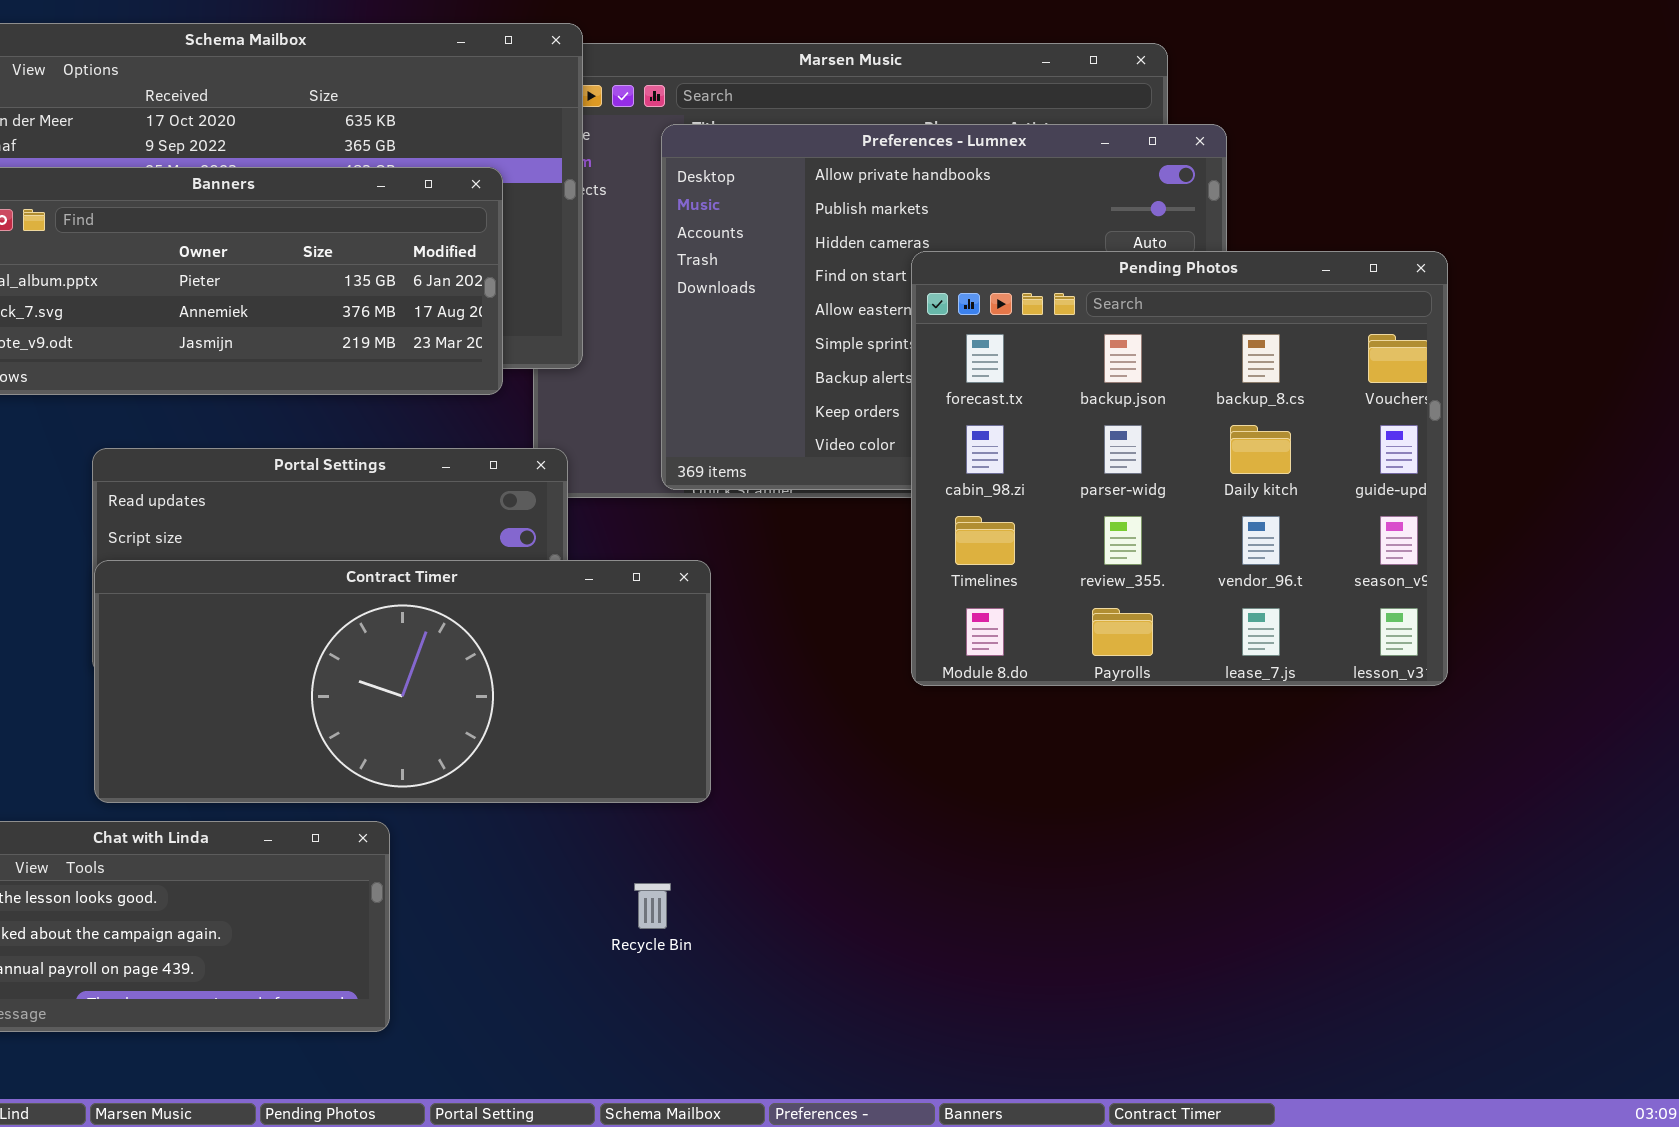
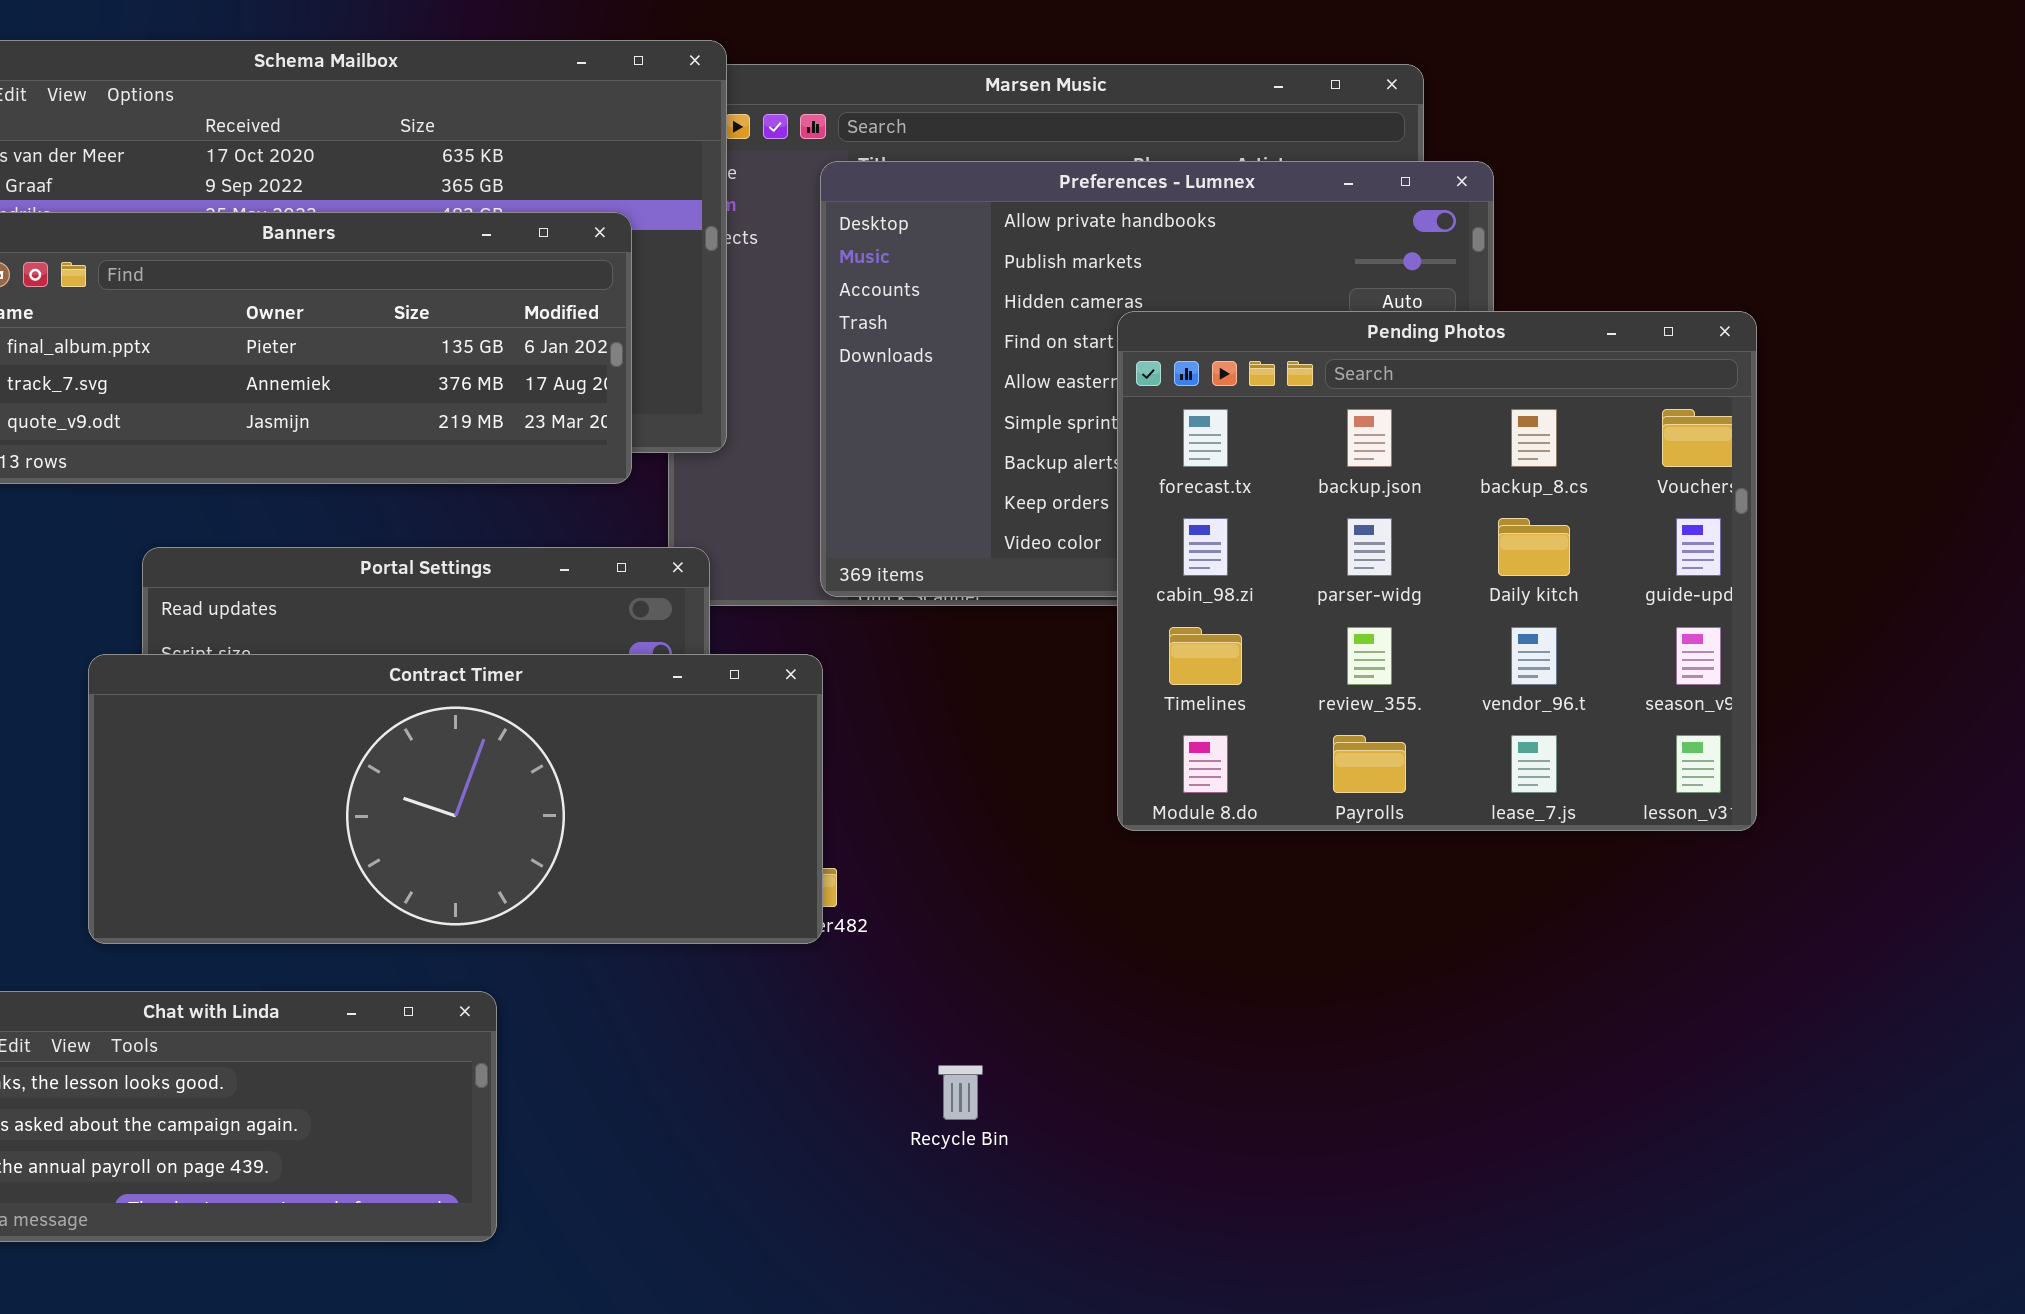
Contract Timer: [94,560,711,803] -> [88,654,823,944], moved
Recycle Bin: [634,883,671,929] -> [938,1065,983,1120], moved

